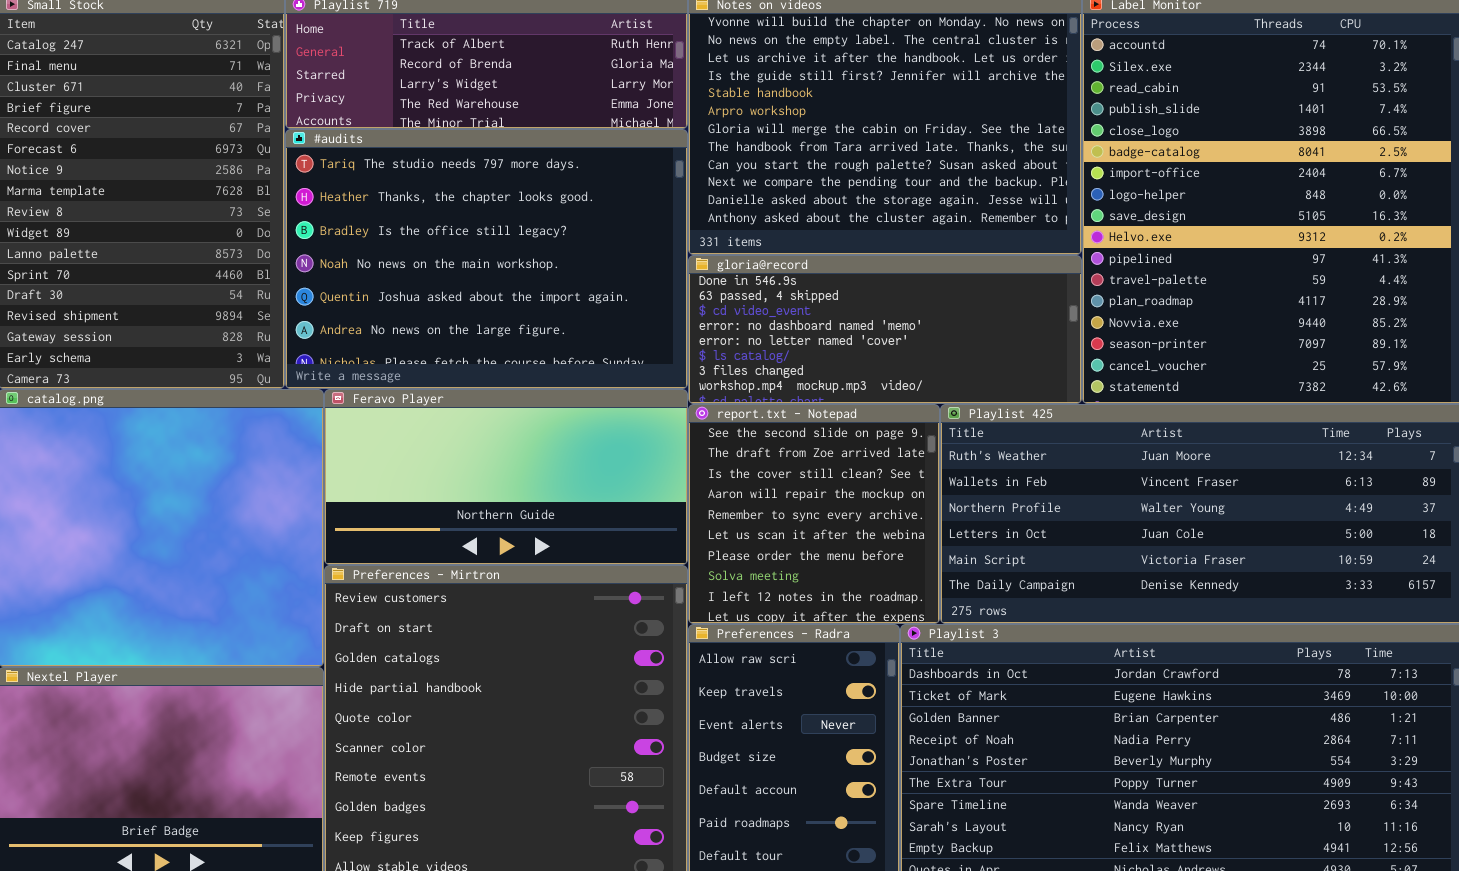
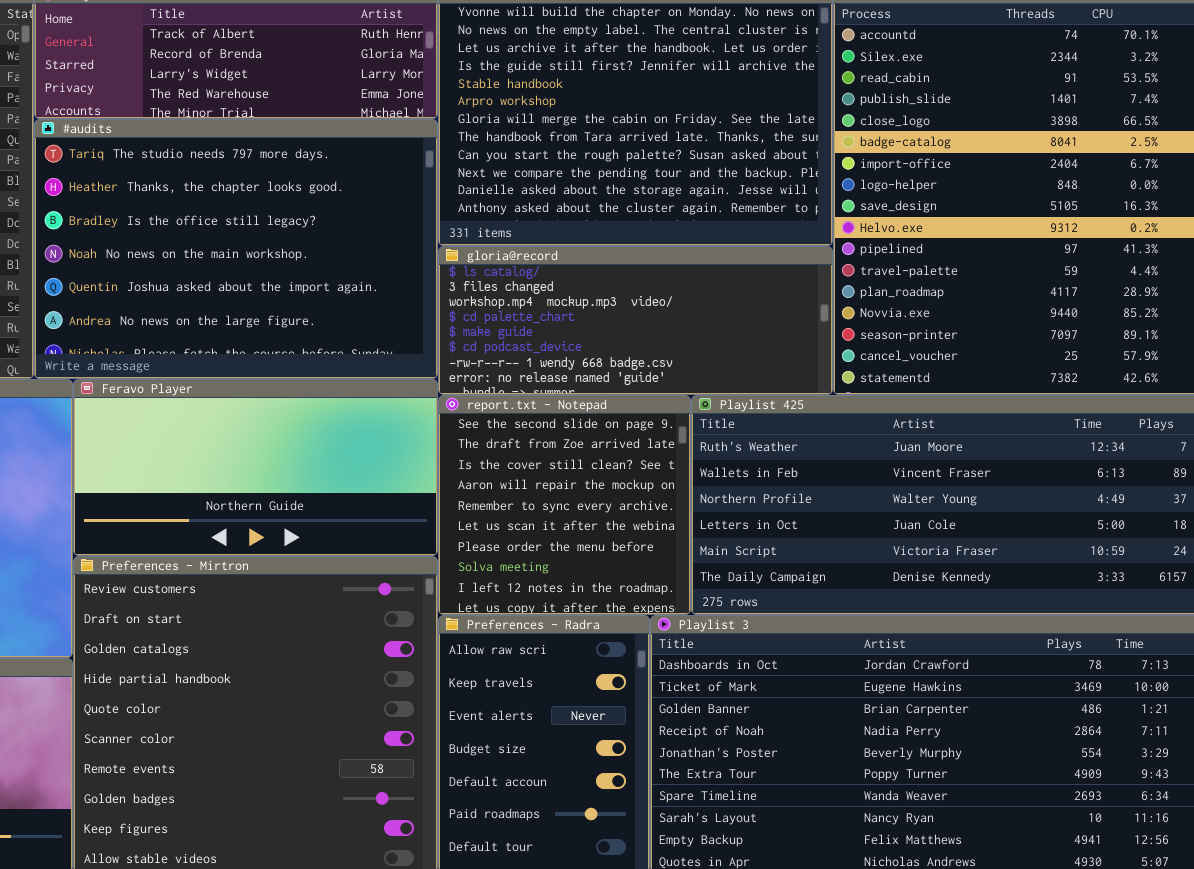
gloria@record: [688,255,1082,404] -> [438,246,833,395], scrolled down 5 rows

